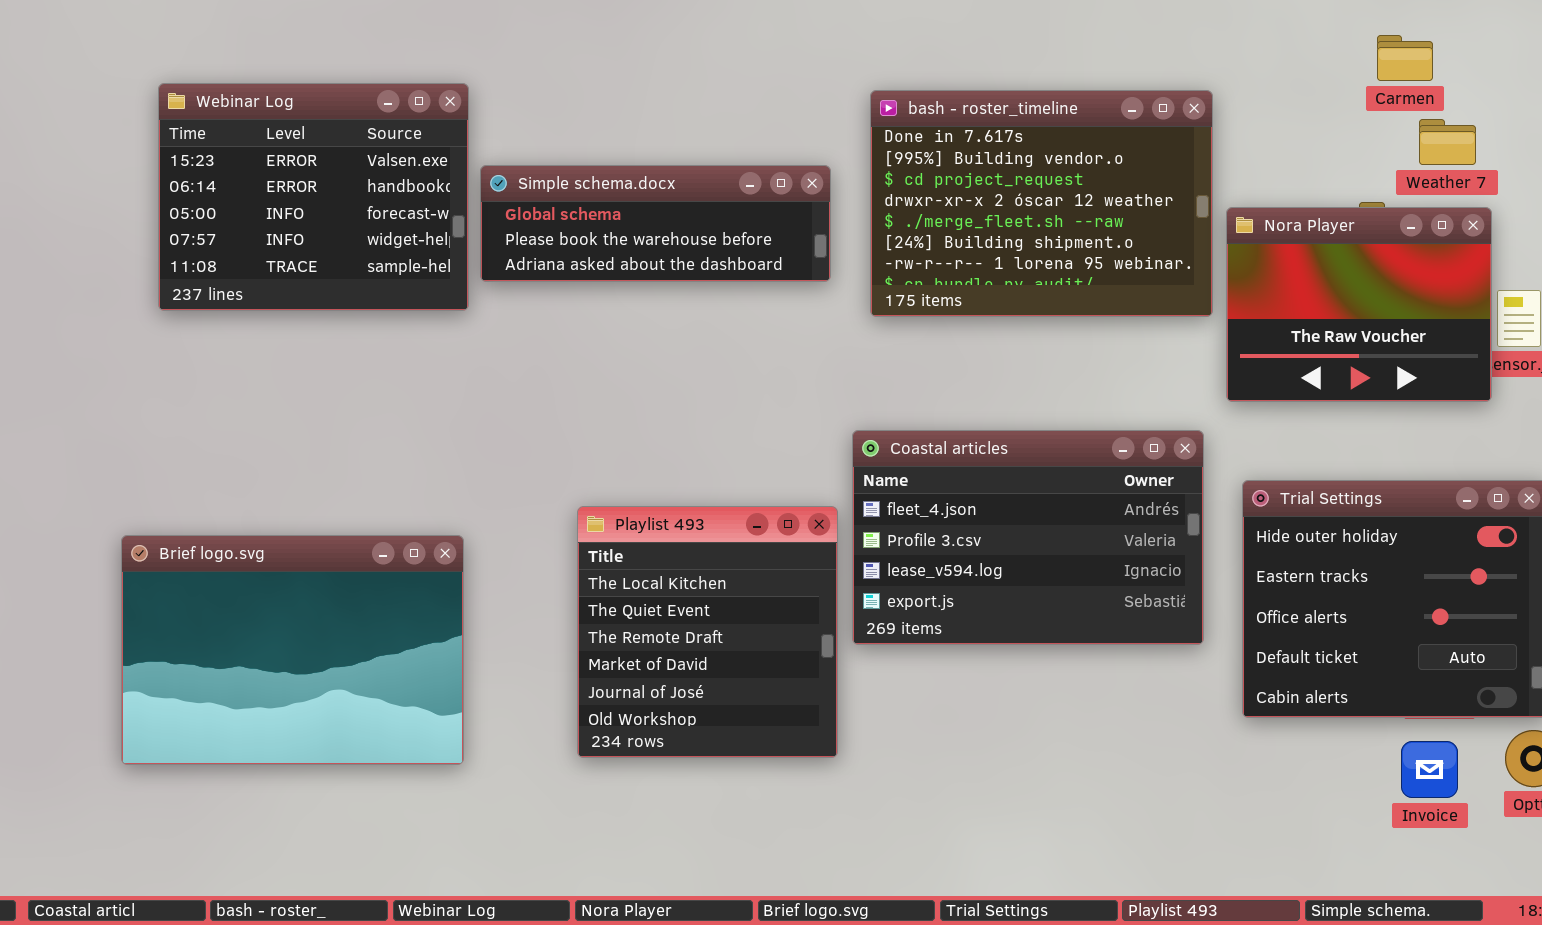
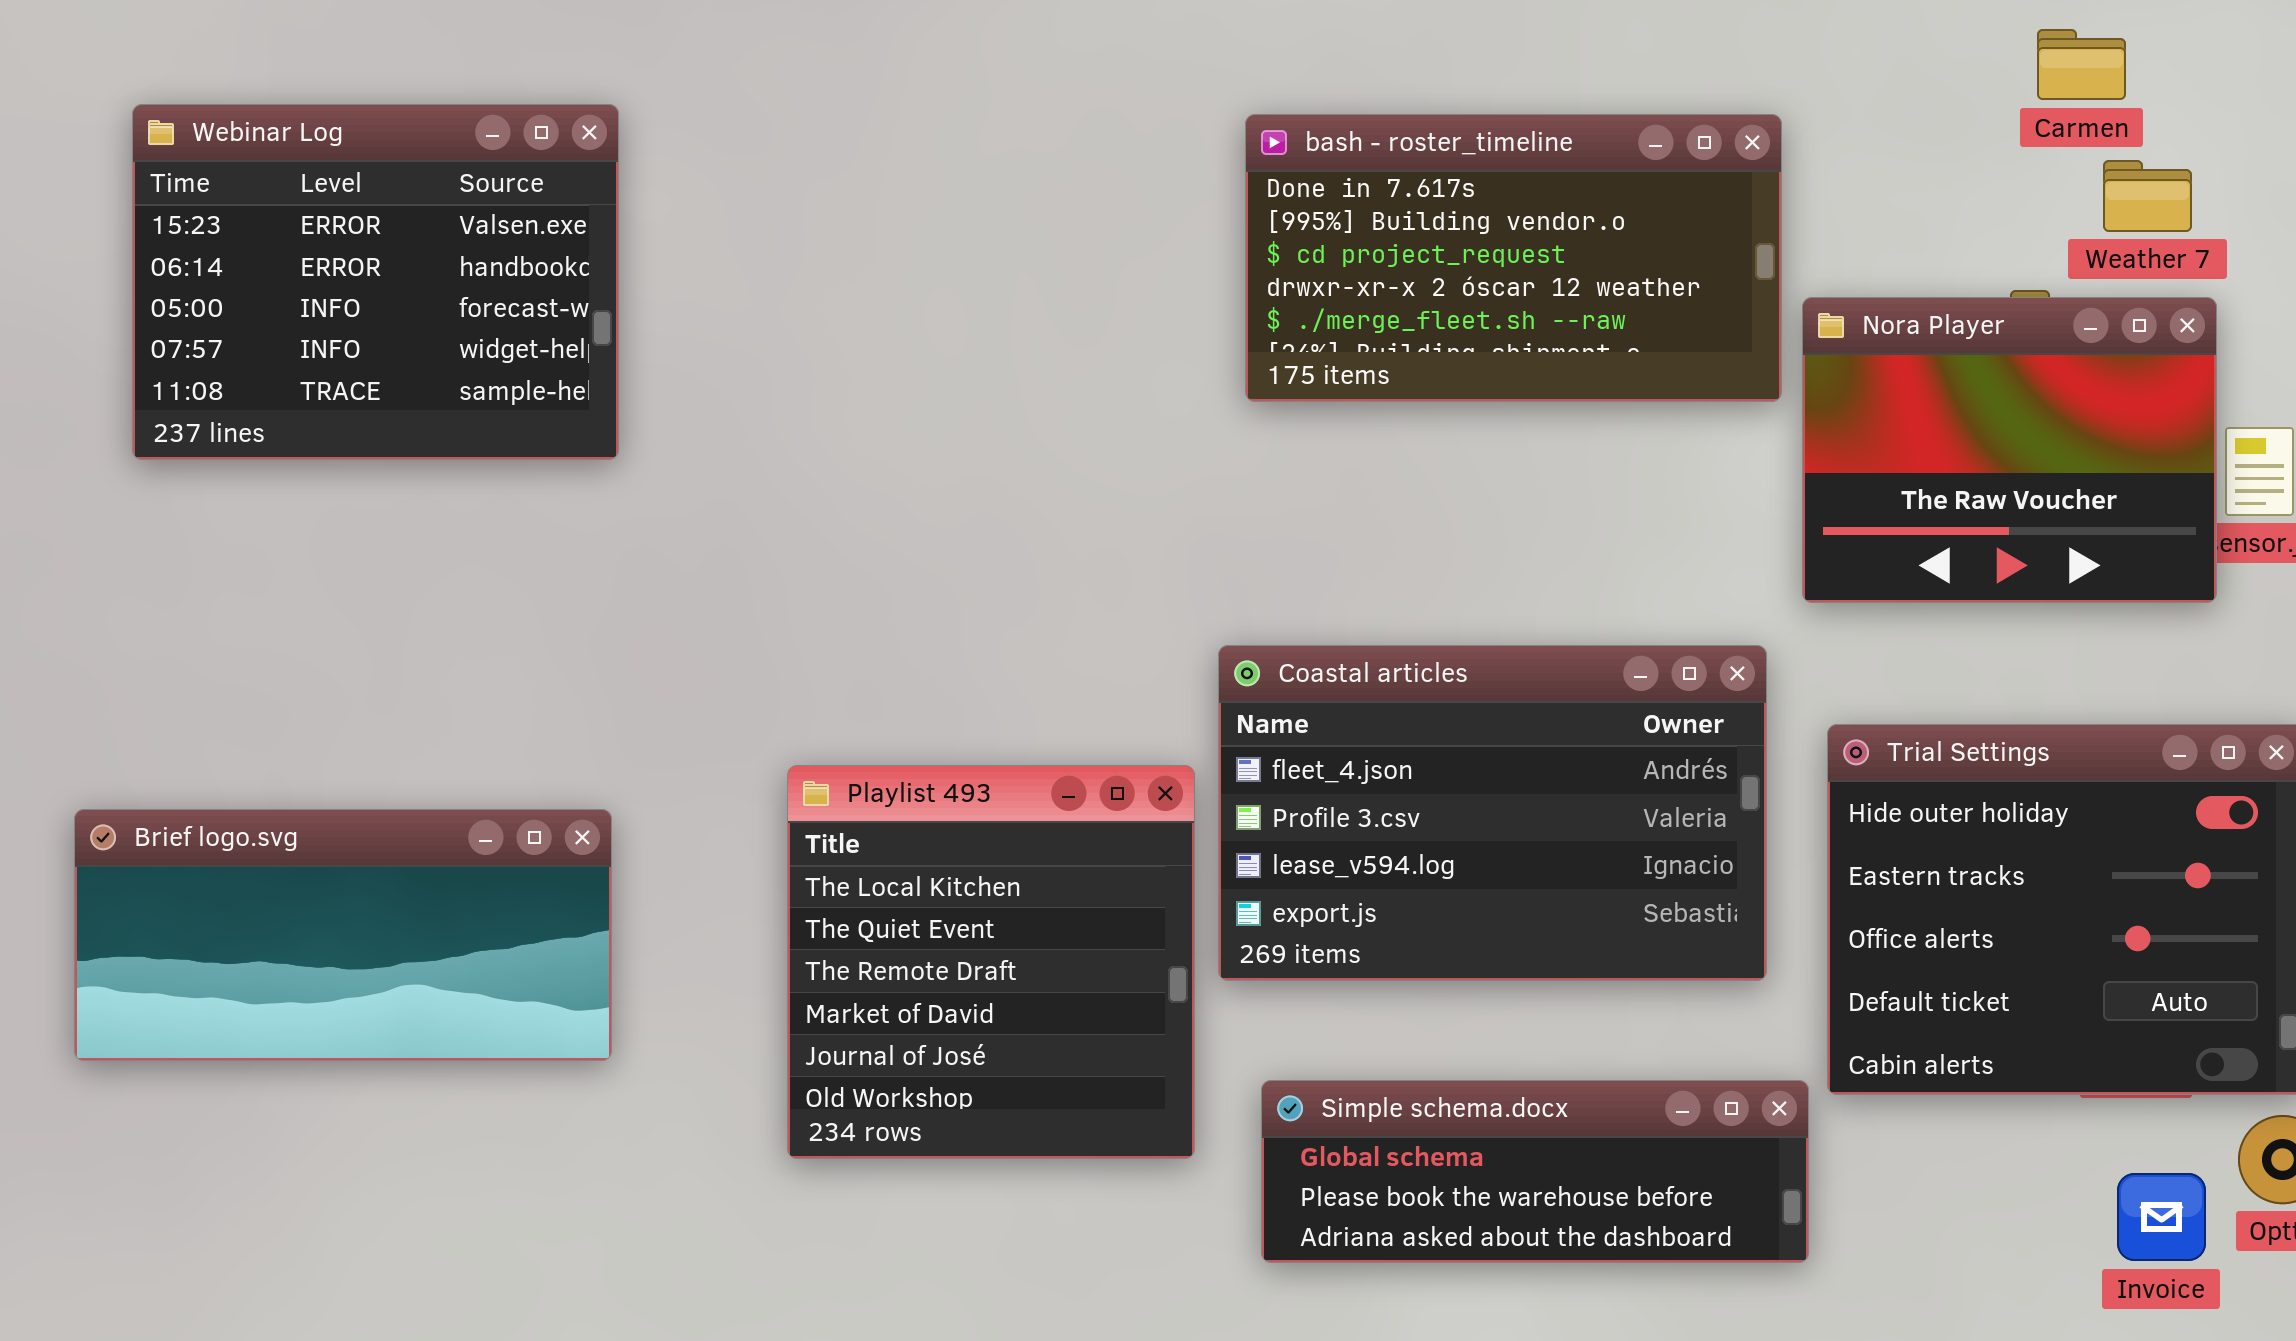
bash - roster_timeline: [870,90,1213,317] -> [1245,114,1782,402], resized
Simple schema.docx: [480,165,831,282] -> [1261,1080,1809,1263], moved
Brief logo.svg: [121,535,464,765] -> [74,809,612,1061], resized
Invoice: [1401,741,1458,798] -> [2117,1173,2206,1261], moved

